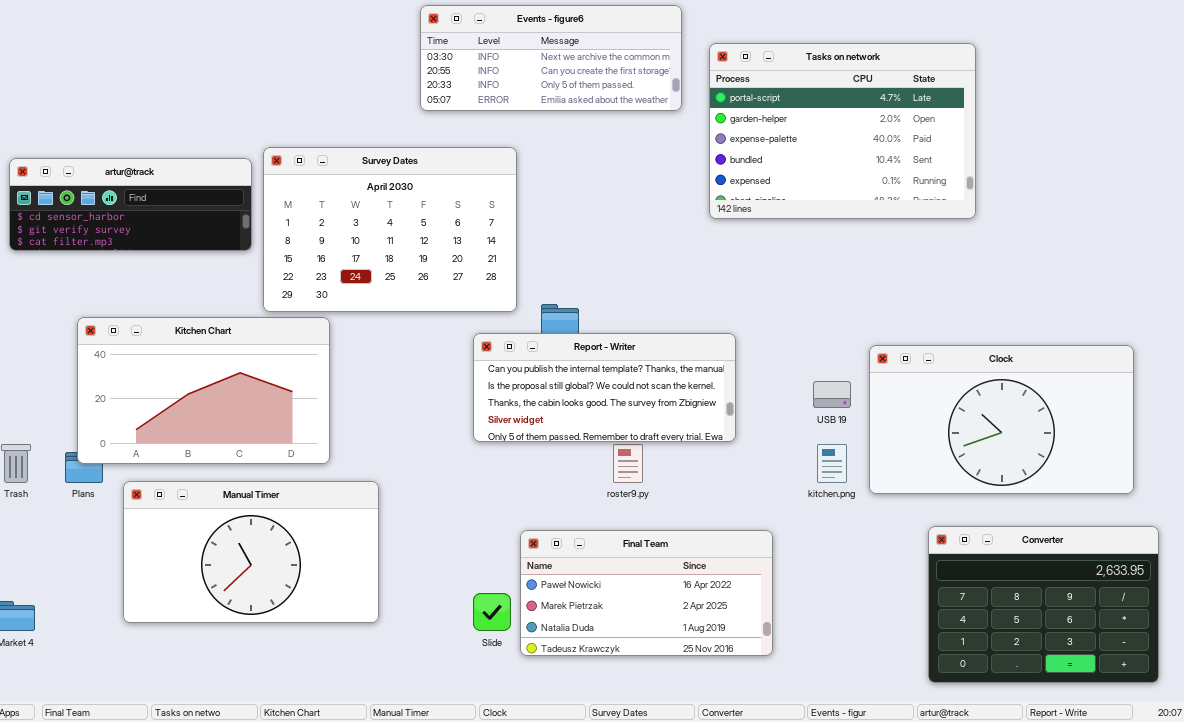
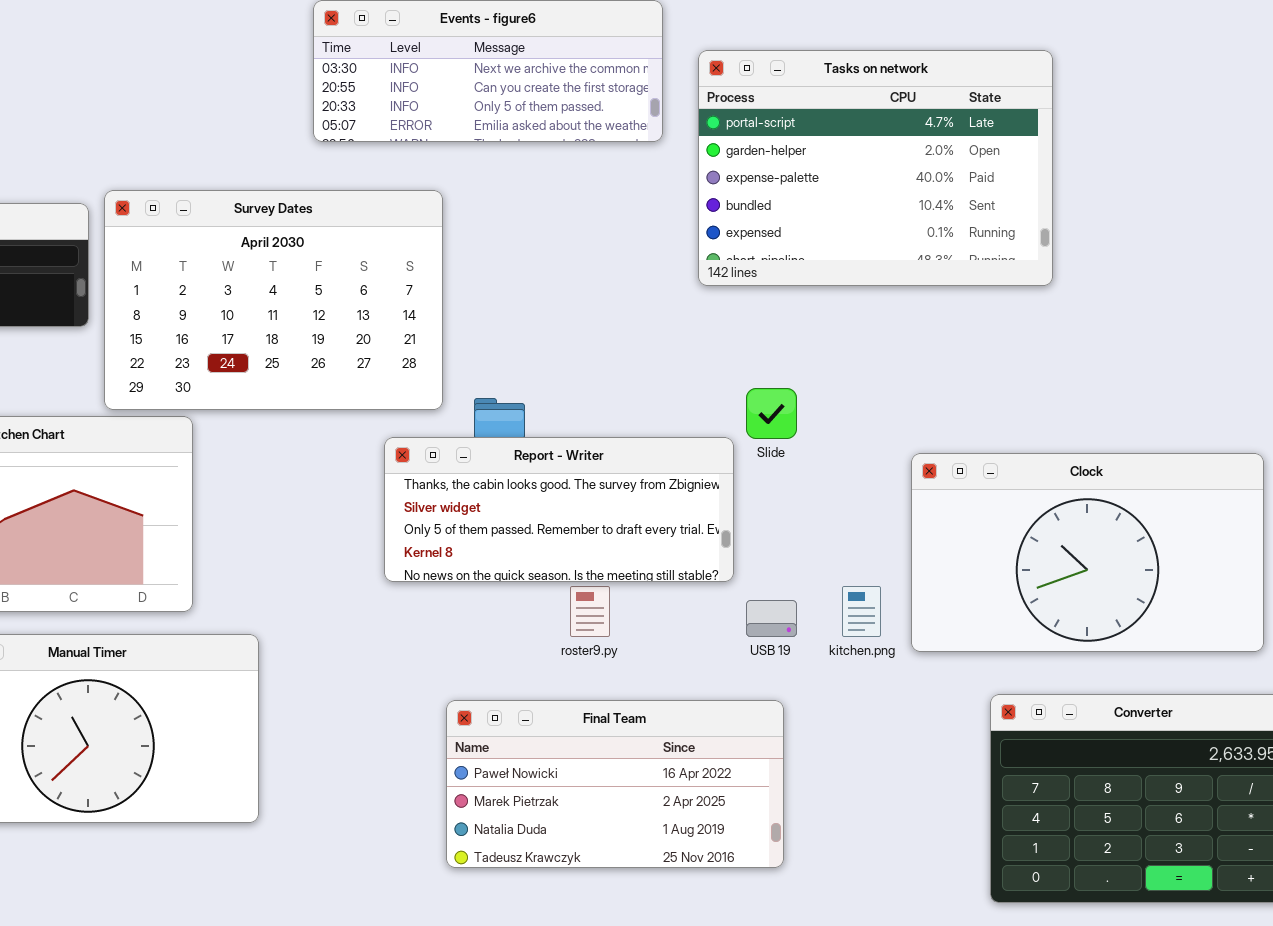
Report - Writer: [473,333,736,442] -> [384,437,734,582], scrolled down 2 rows
USB 19: [813,381,851,408] -> [746,600,797,637], moved
Slide: [473,593,511,631] -> [746,388,797,439], moved

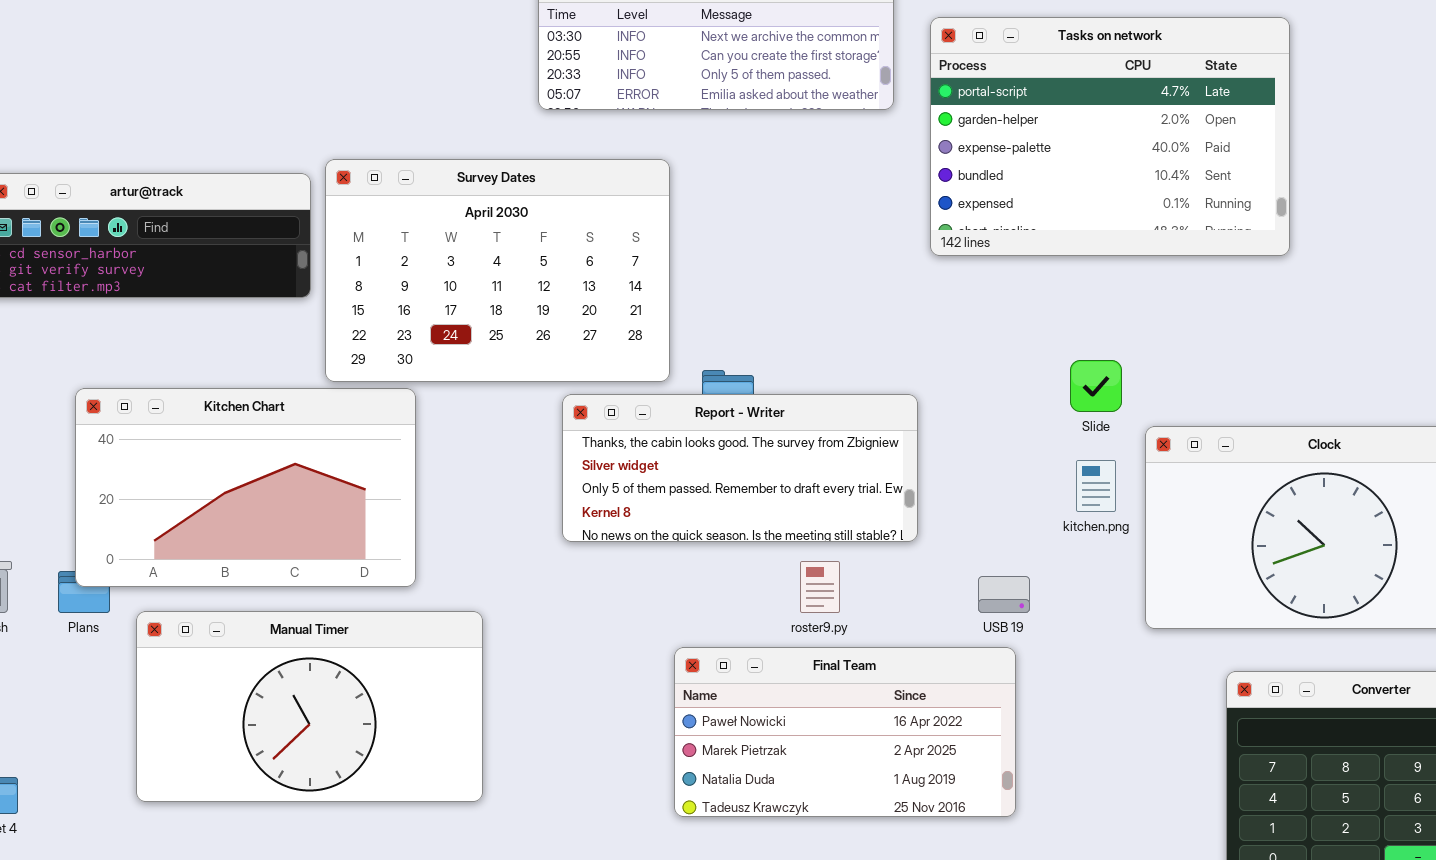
Slide: [746,388,797,439] -> [1070,360,1122,412], moved
Report - Writer: [384,437,734,582] -> [562,394,918,542], moved
kitchen.png: [842,586,881,637] -> [1076,460,1116,512], moved
Final Team: [446,700,784,868] -> [674,647,1016,817], moved

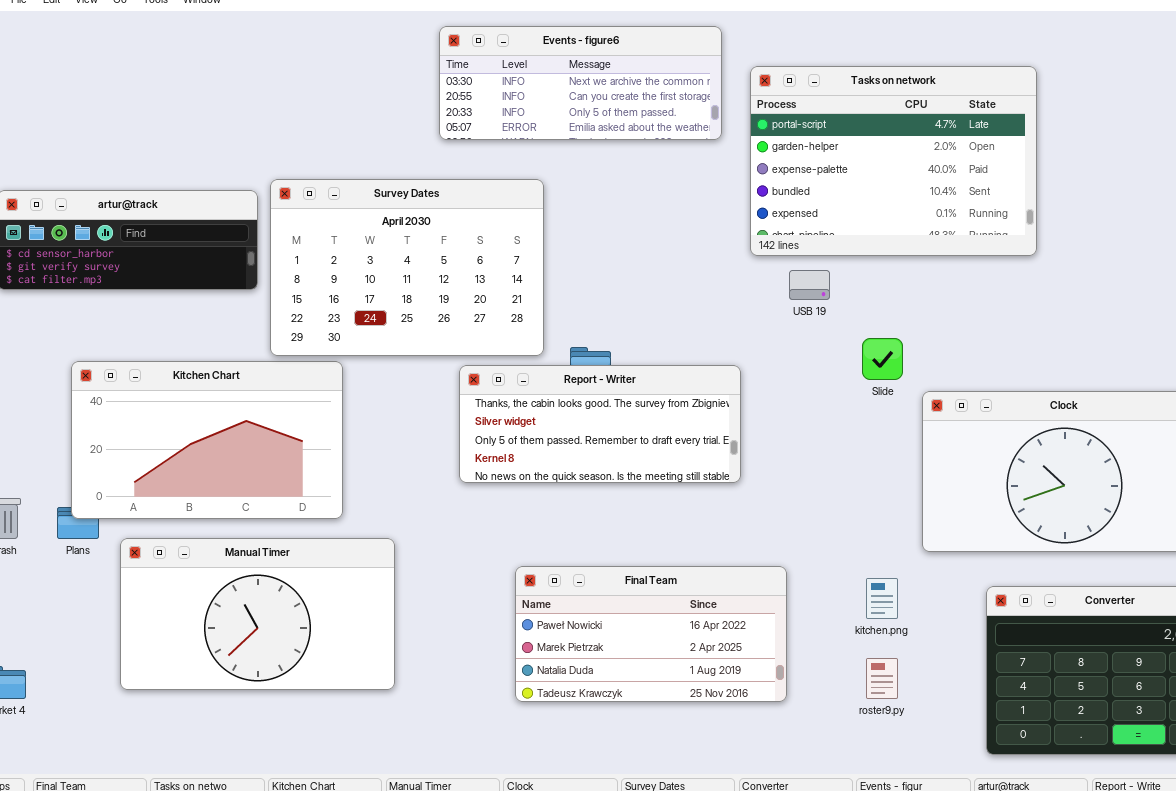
kitchen.png: [1076,460,1116,512] -> [866,578,898,619], moved
roster9.py: [800,561,840,613] -> [866,658,898,699], moved
USB 19: [978,576,1030,613] -> [789,270,830,300], moved
Final Team: [674,647,1016,817] -> [515,566,787,702], moved

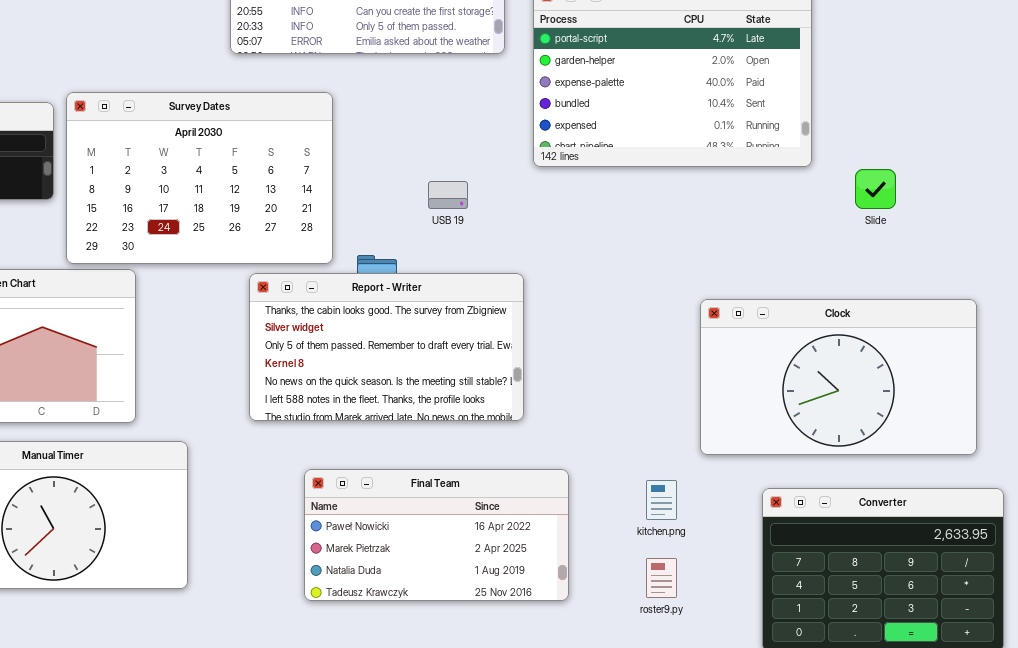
USB 19: [789,270,830,300] -> [428,181,468,209], moved
Slide: [862,338,903,380] -> [855,169,896,209], moved
Report - Writer: [459,365,741,483] -> [249,273,524,421], resized

